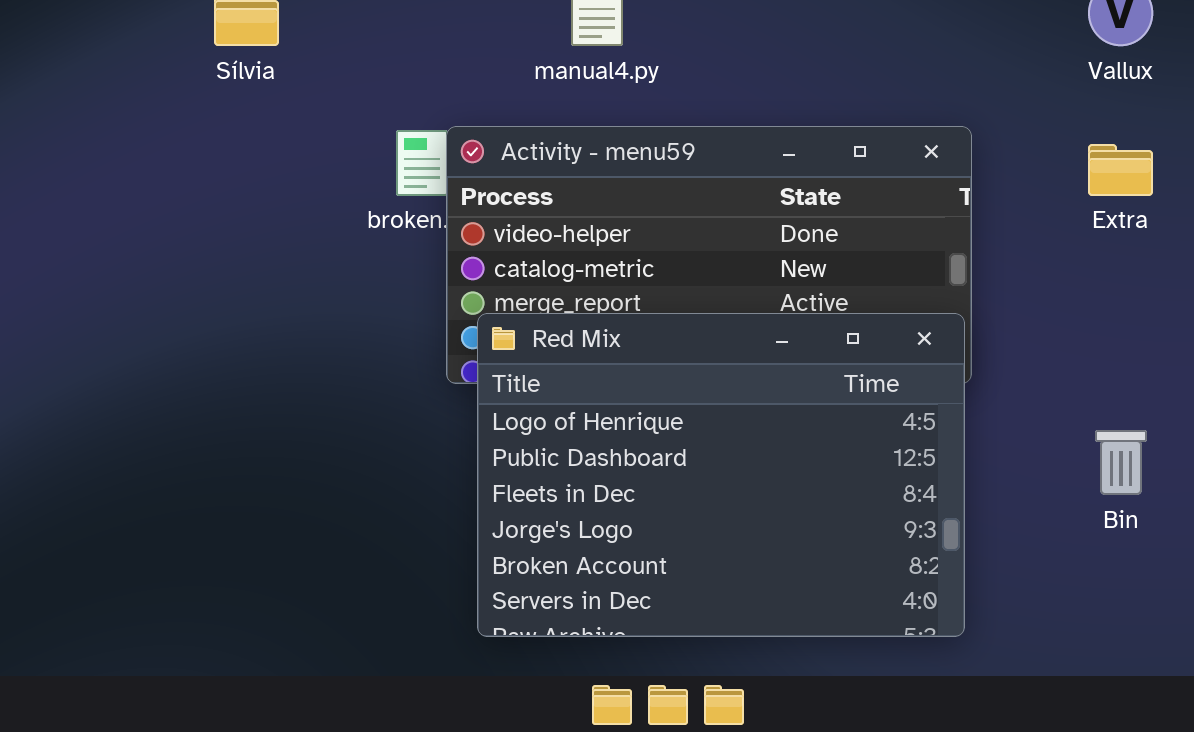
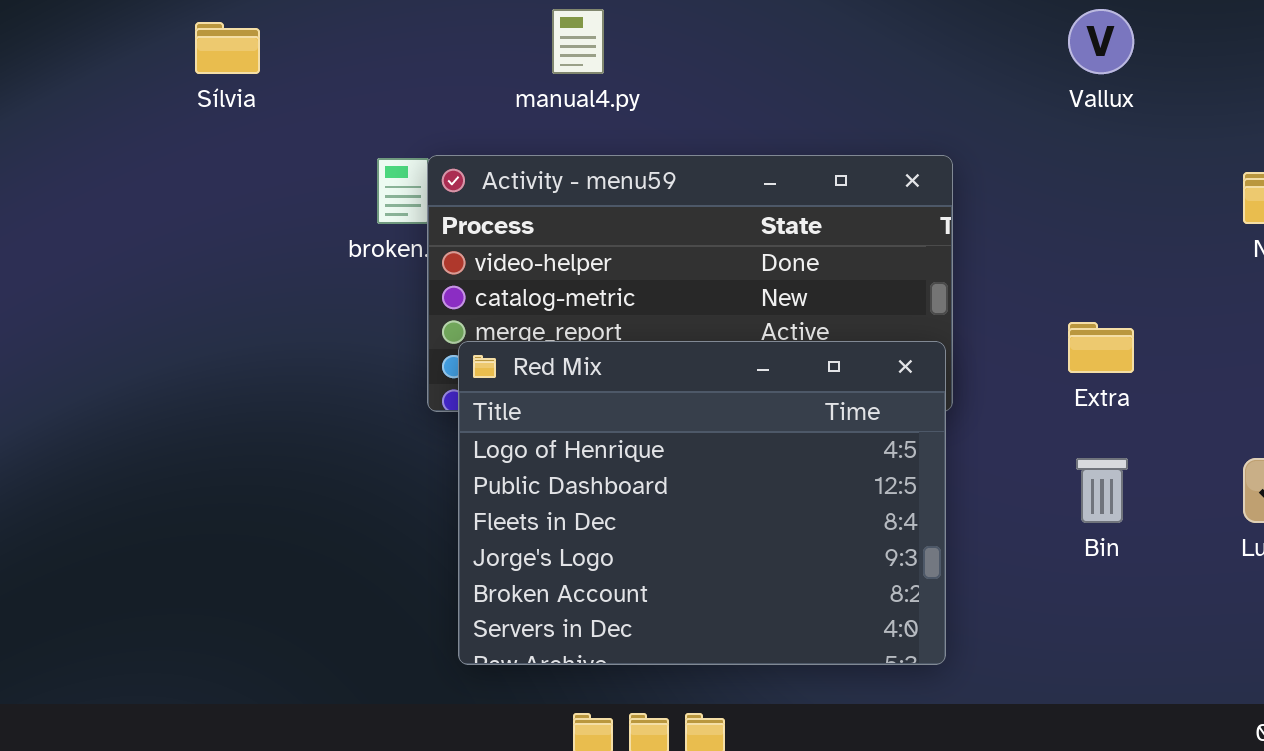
Extra: [1088,144,1153,196] -> [1068,322,1134,373], moved

